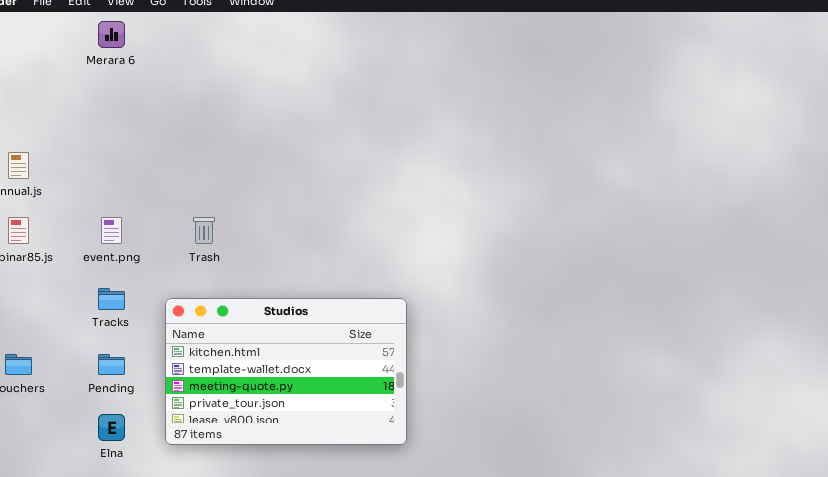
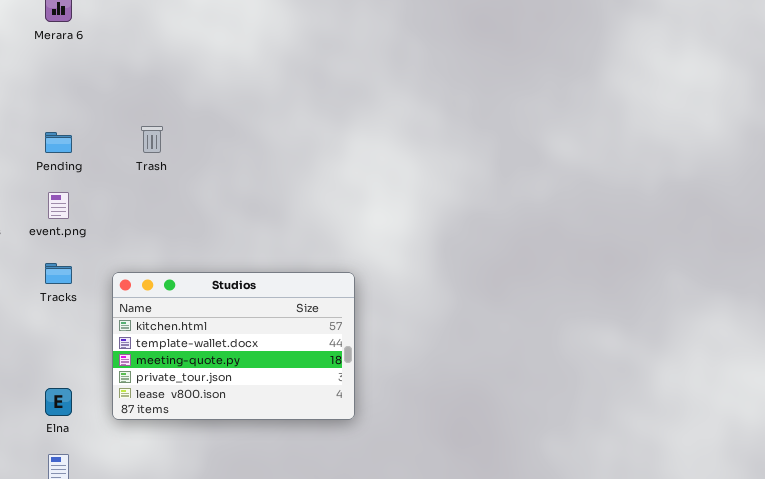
Trash: [193,217,215,244] -> [141,126,163,153], moved
Pending: [98,354,125,375] -> [45,132,72,153], moved

